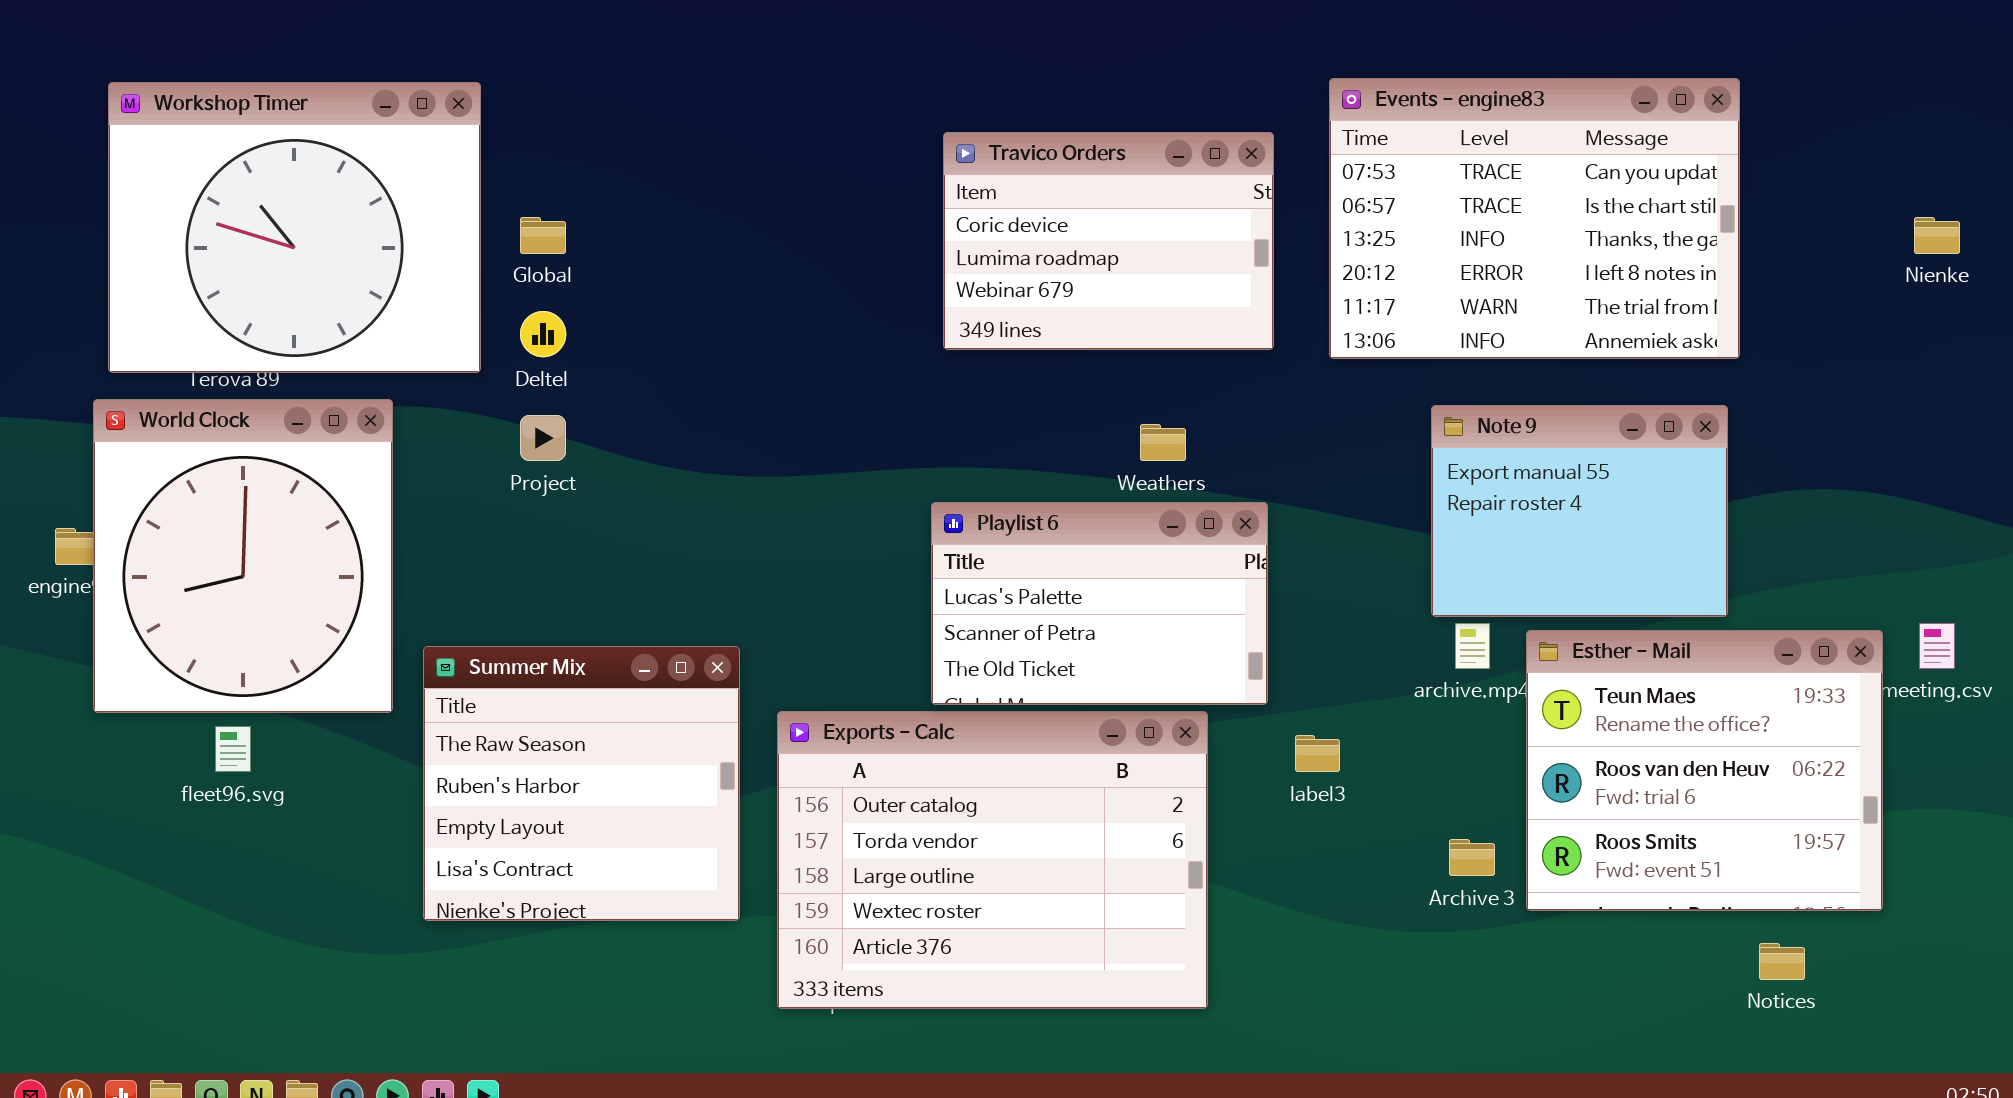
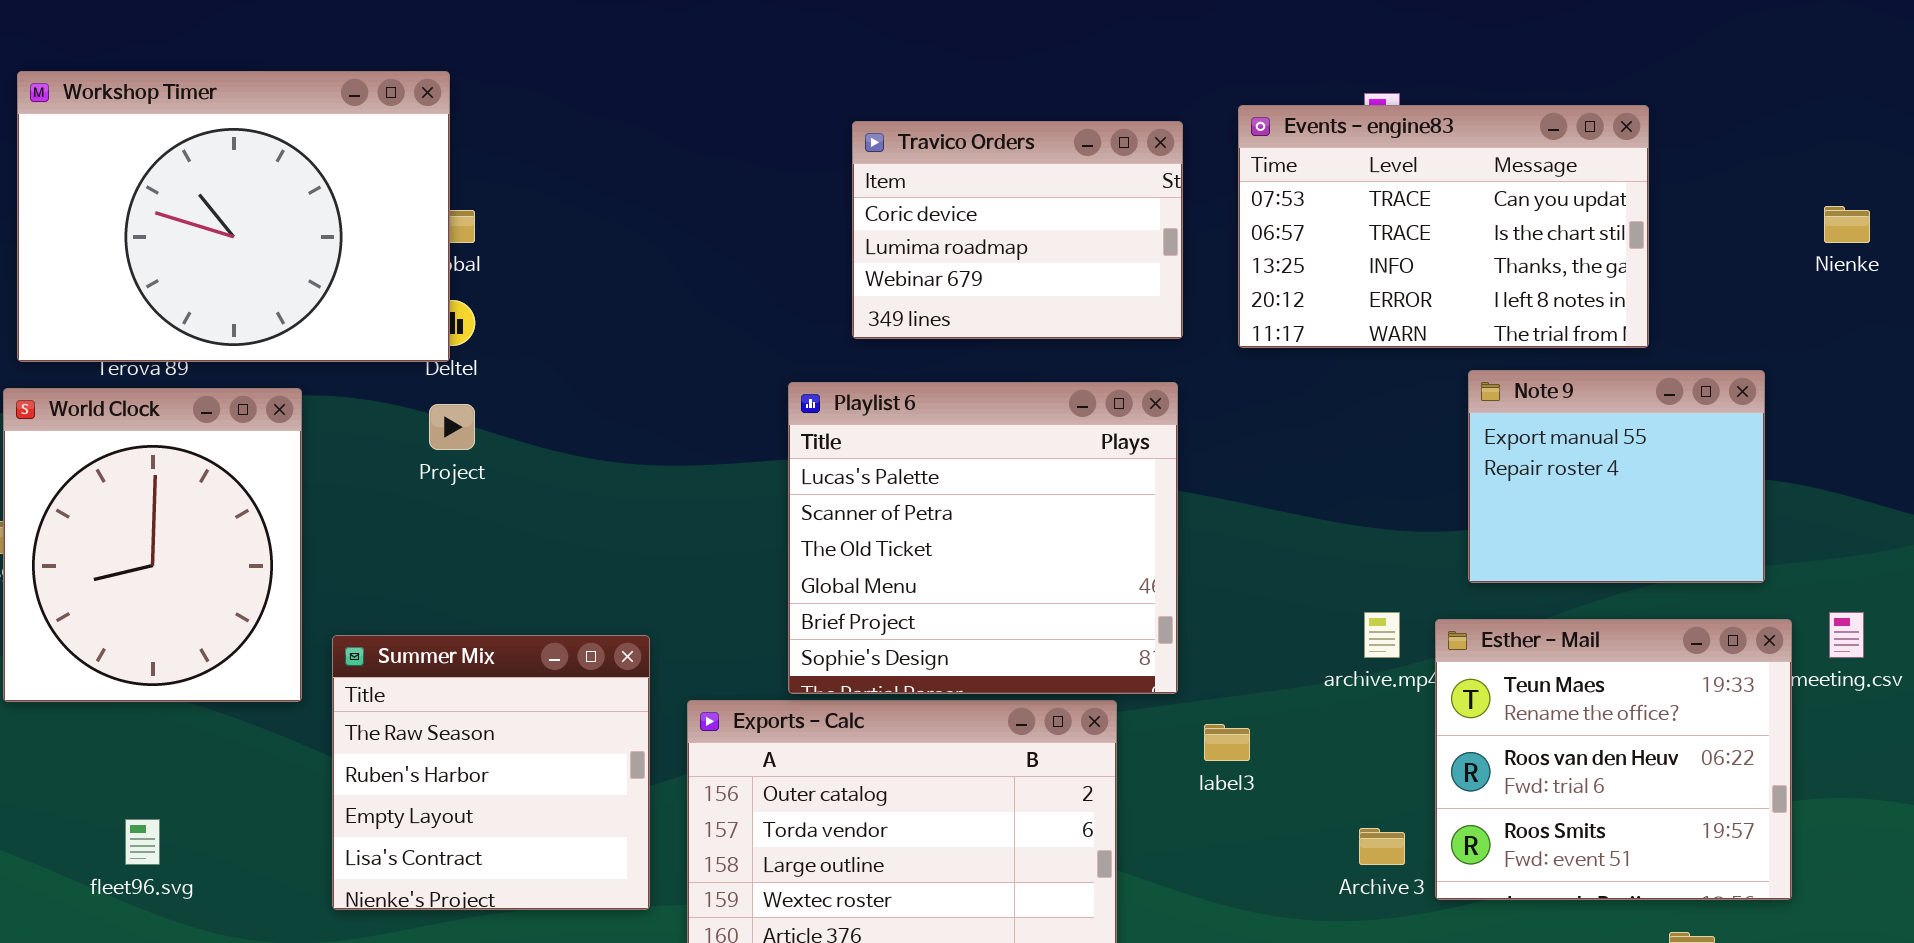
Events - engine83: [1329,78,1740,359] -> [1238,105,1649,348], resized
Workshop Timer: [108,82,481,373] -> [17,71,450,362], resized
Note 9: [1431,405,1728,617] -> [1468,370,1765,583], moved
Playlist 6: [931,502,1268,705] -> [788,382,1178,694], resized
fleet96.svg: [215,726,251,772] -> [125,819,160,865], moved

